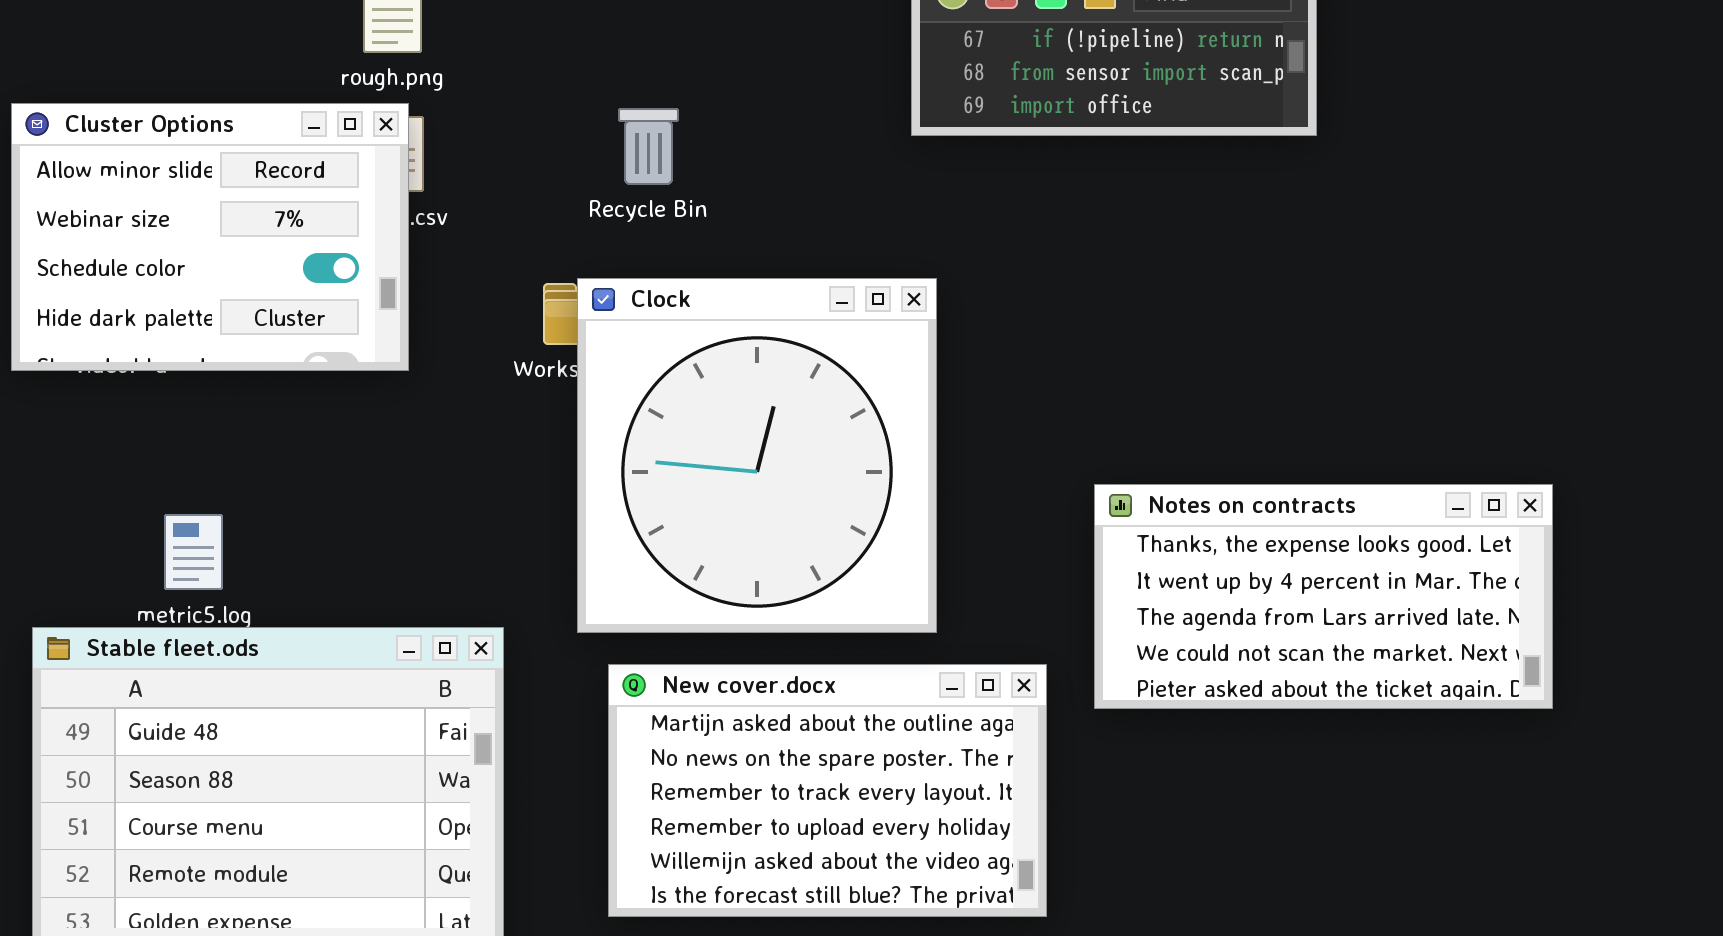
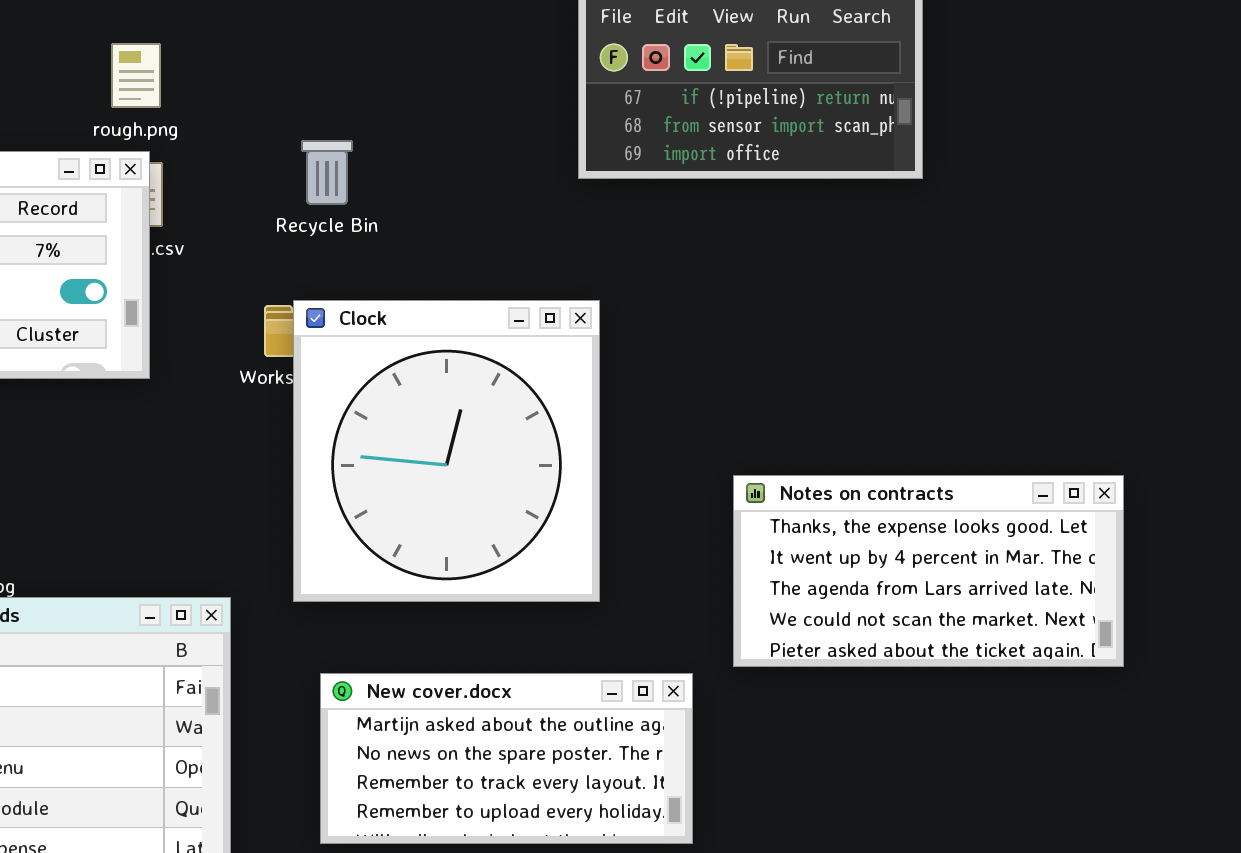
Recycle Bin: [618,108,679,185] -> [301,140,353,205], moved
New cover.docx: [608,664,1047,917] -> [320,673,693,844], resized

